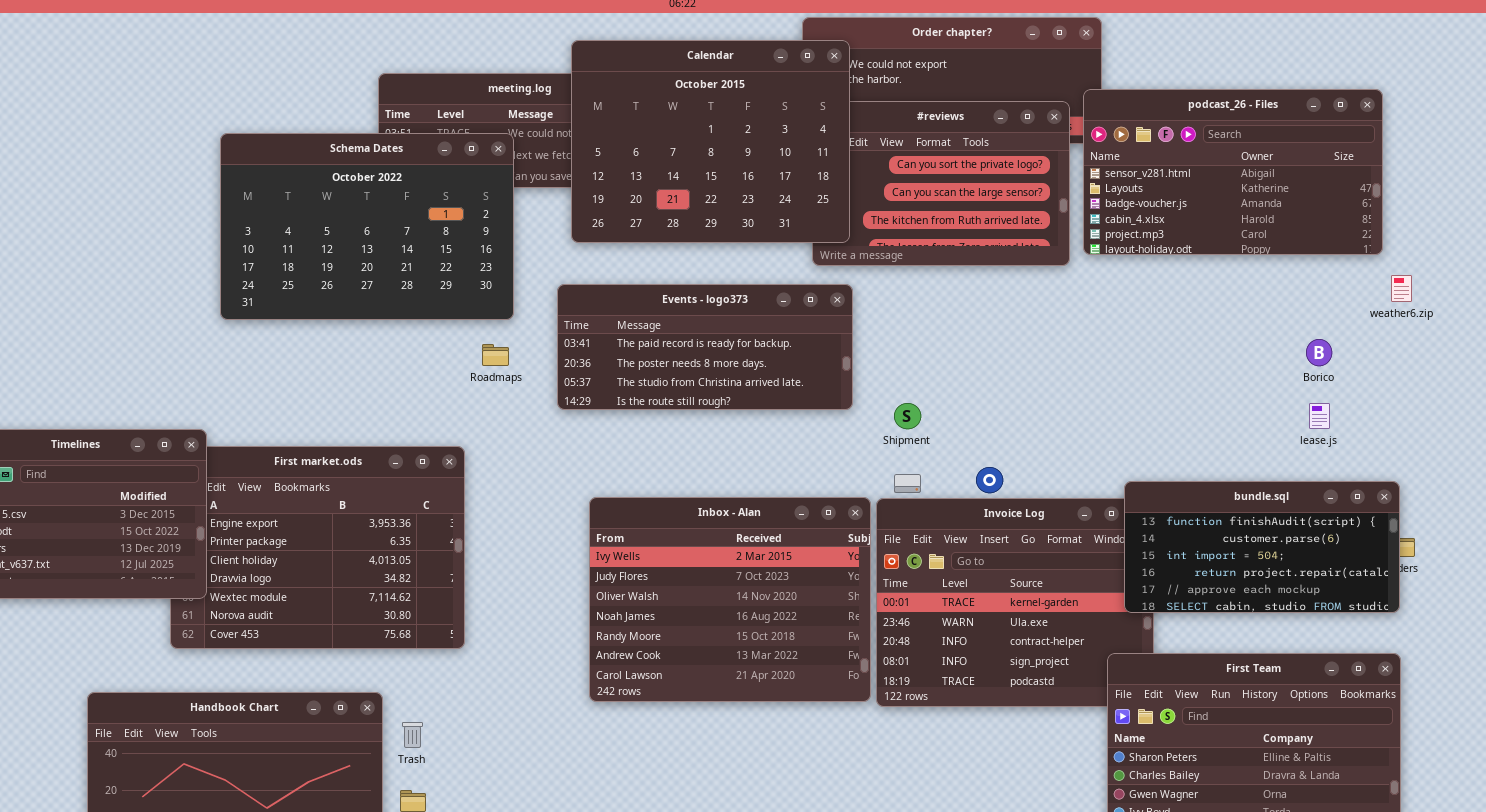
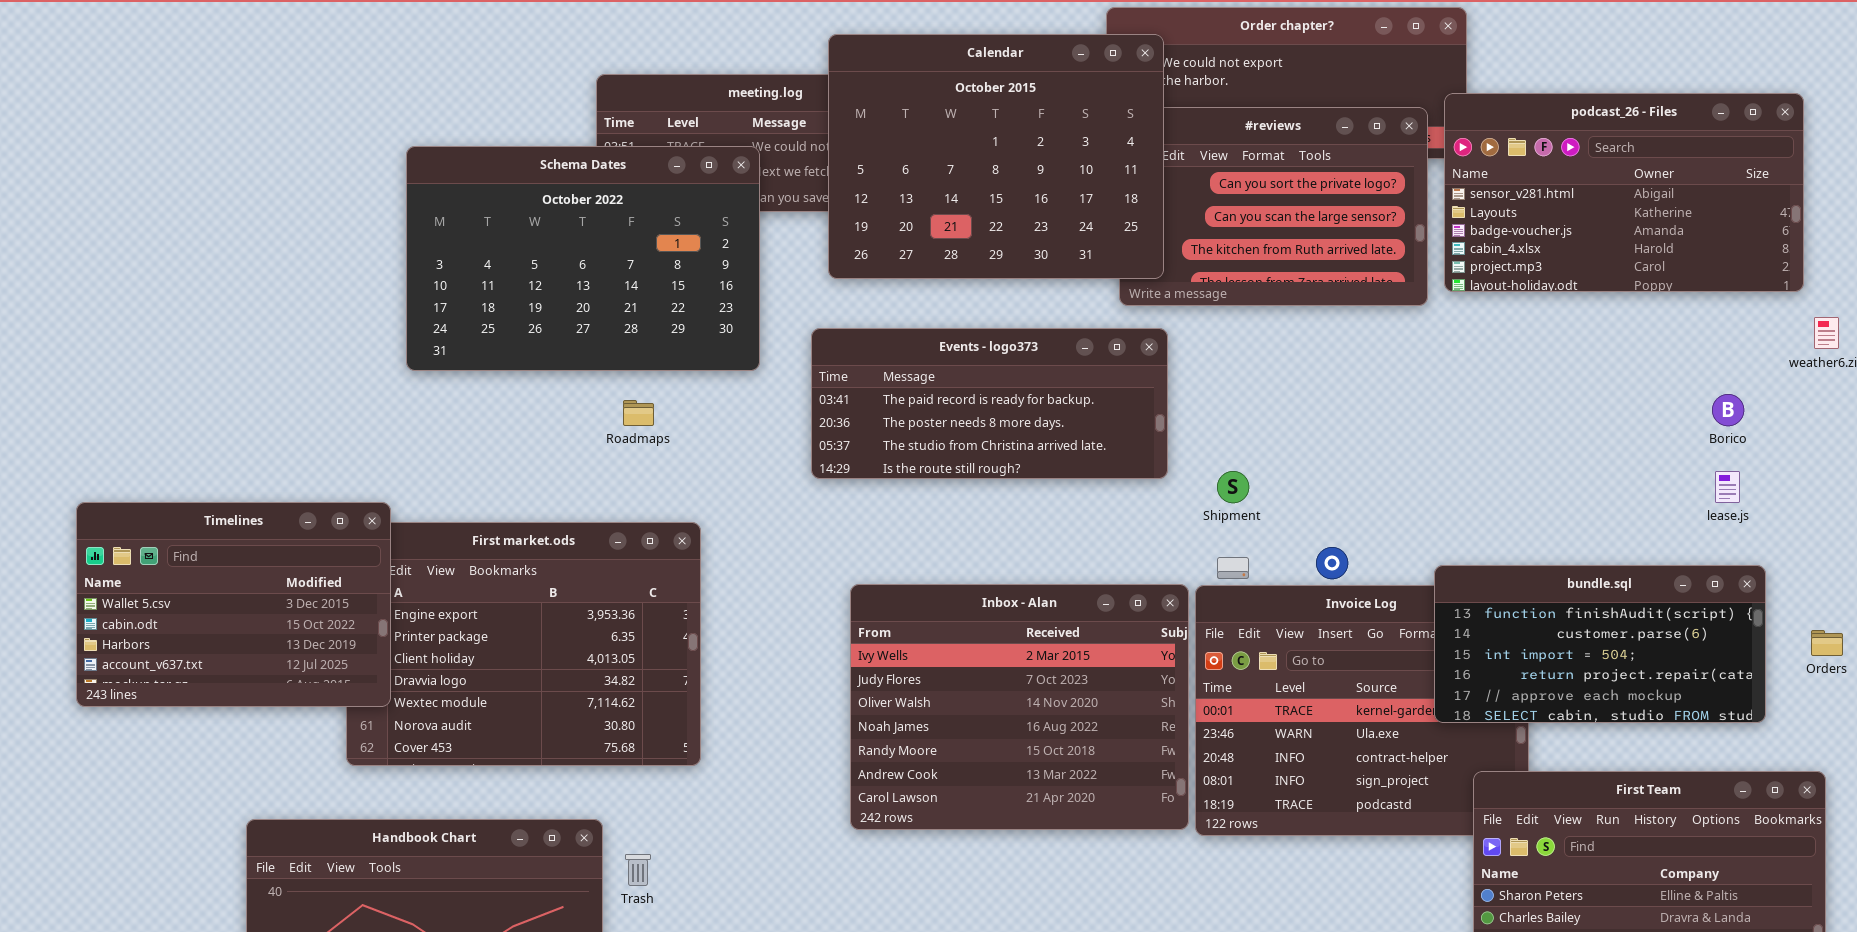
Roadmaps: [482,344,509,366] -> [623,400,654,426], moved
bundle.sql: [1124,481,1400,613] -> [1434,565,1766,723], moved

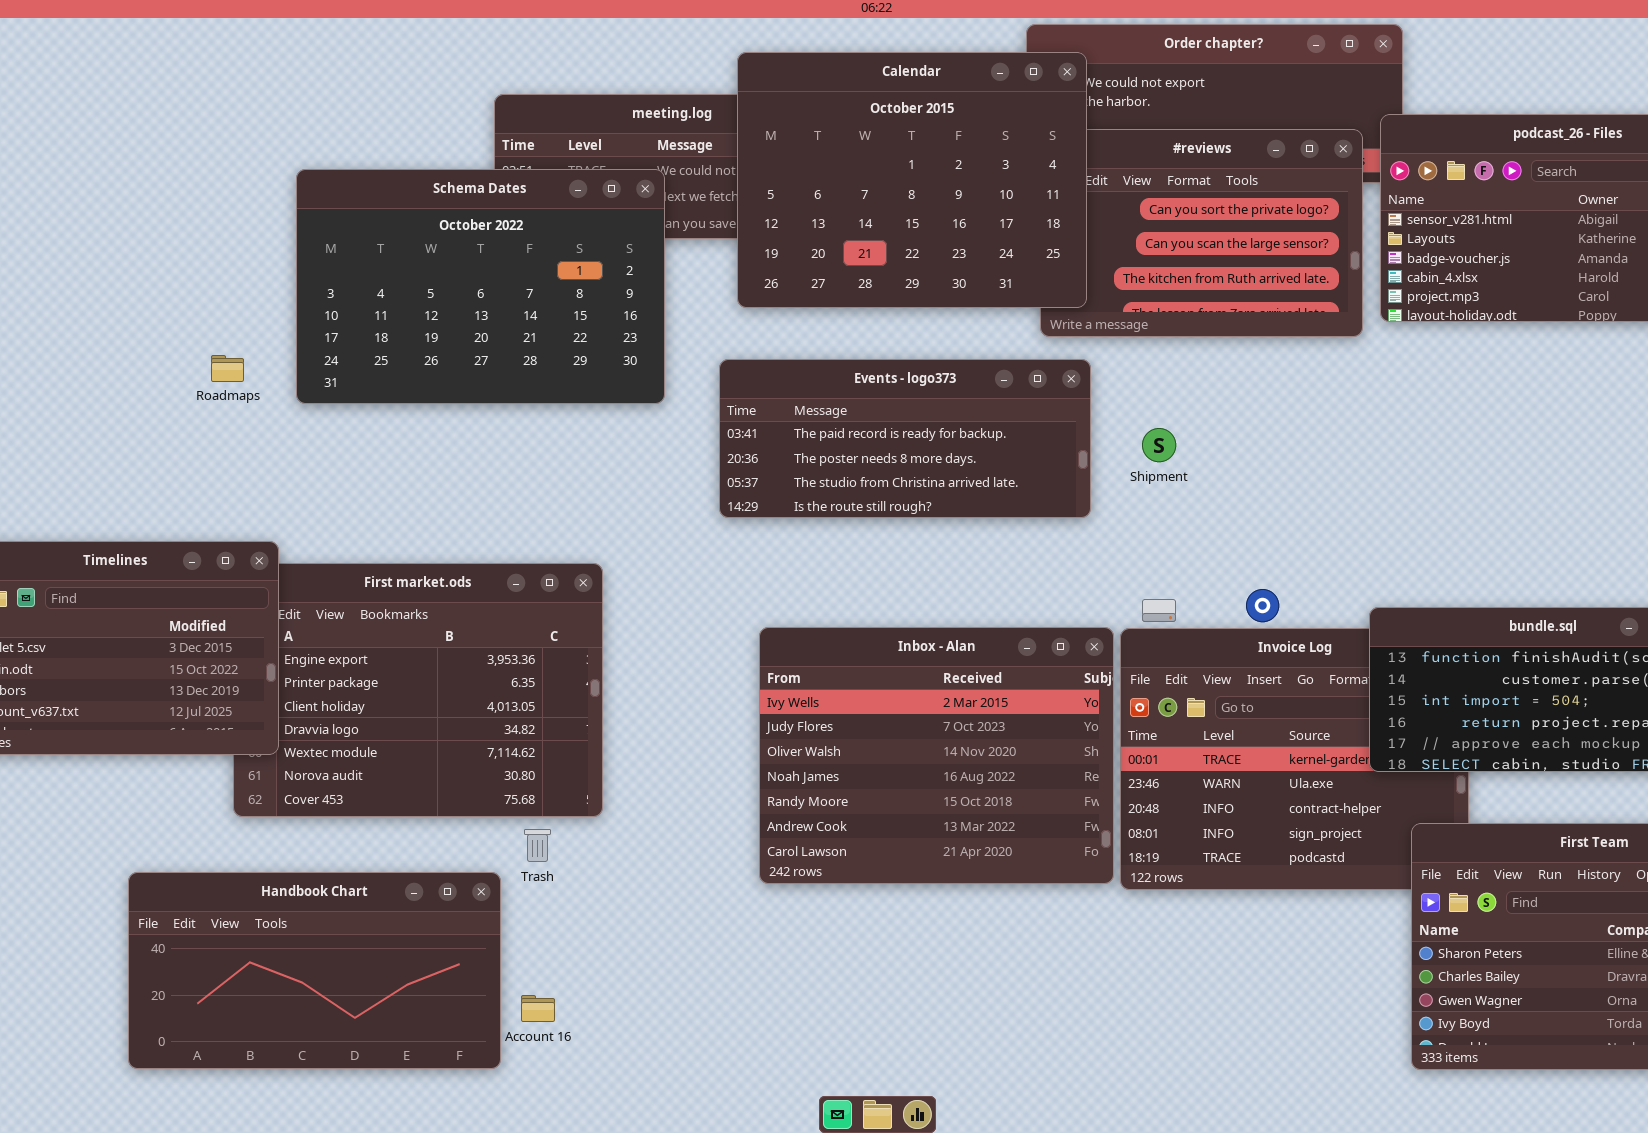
Roadmaps: [623,400,654,426] -> [211,355,244,382], moved
Shipment: [1217,471,1249,503] -> [1142,428,1176,462], moved
Trash: [625,854,651,886] -> [524,829,551,862], moved

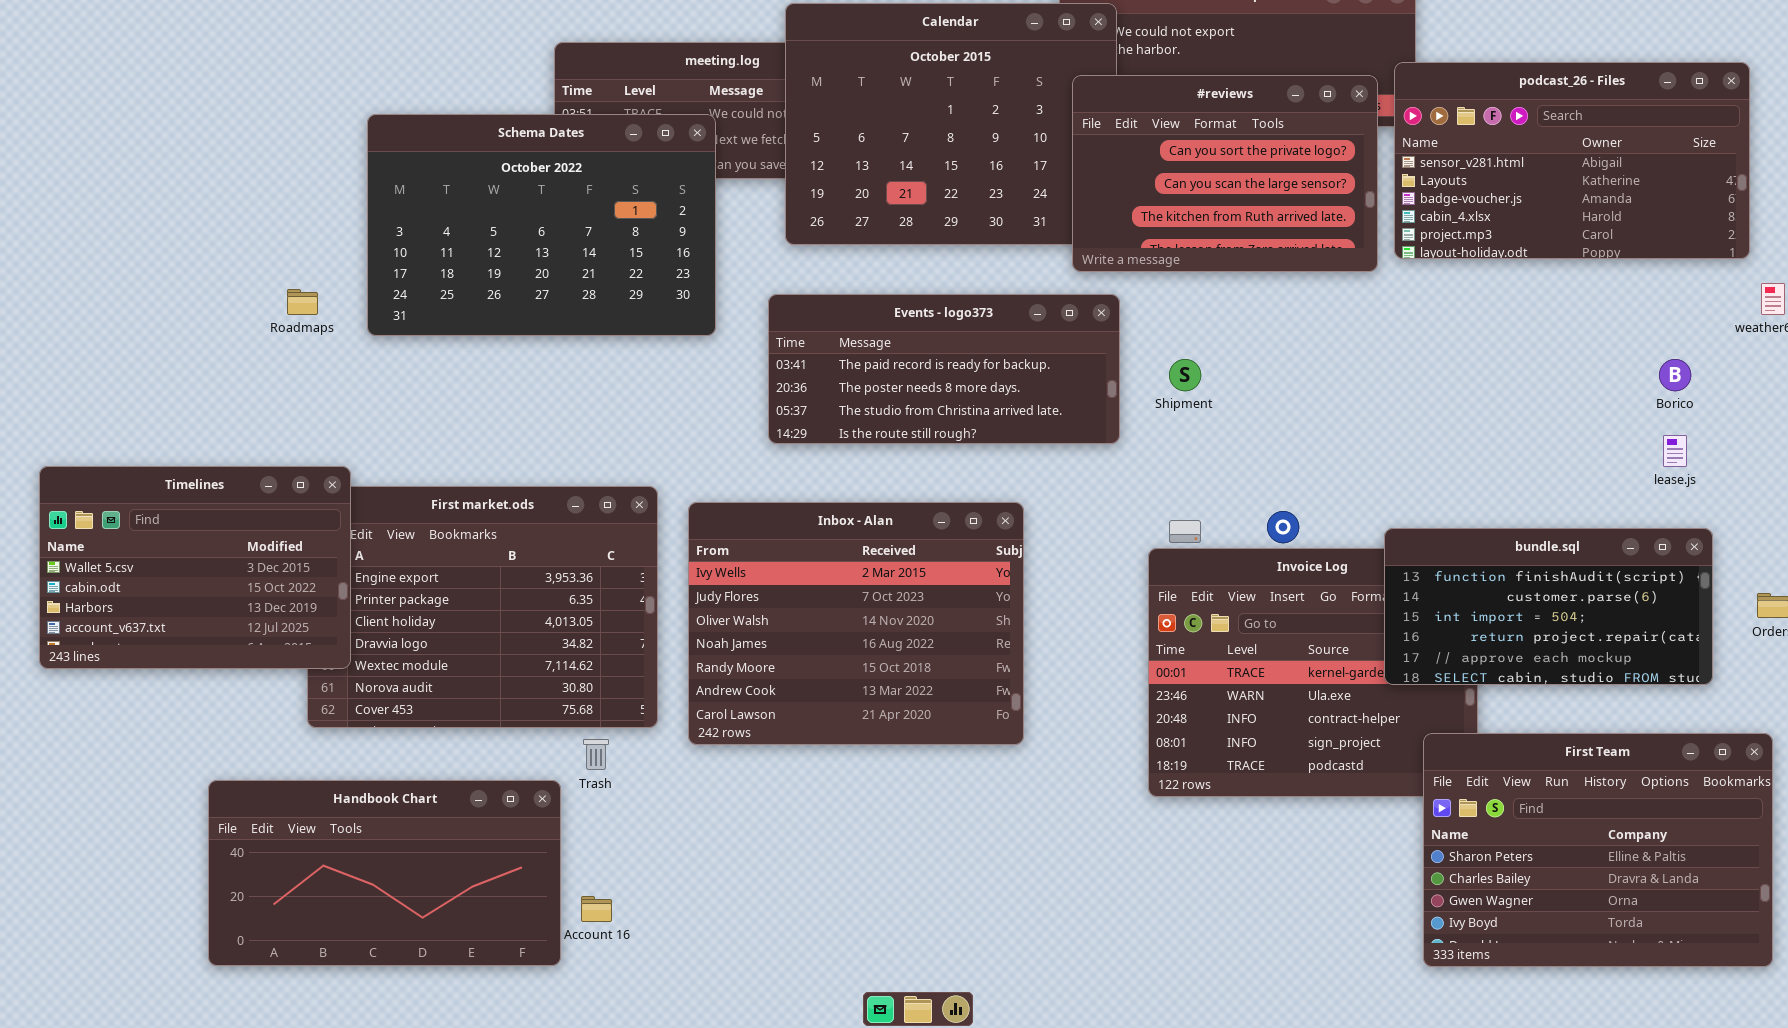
#reviews: [1040,129,1363,337] -> [1072,75,1378,272], raised
Inbox - Alan: [759,627,1114,884] -> [688,502,1024,745], moved

